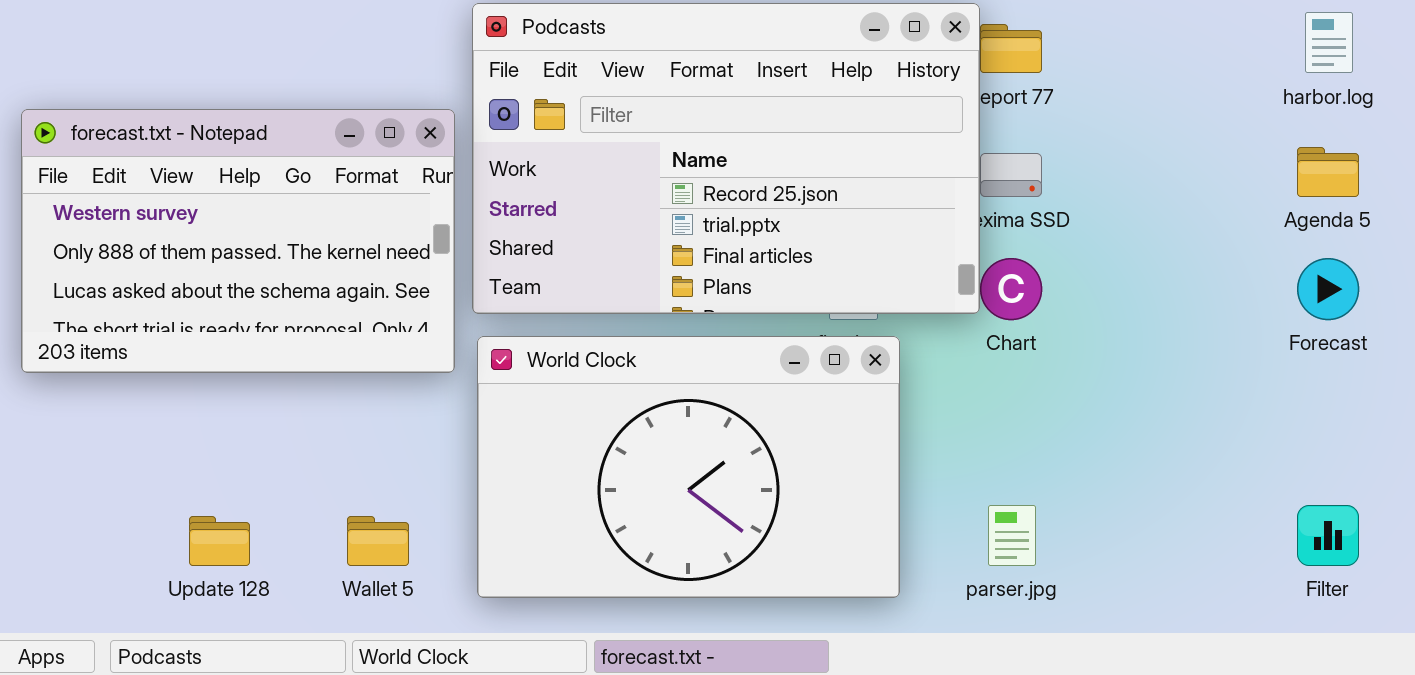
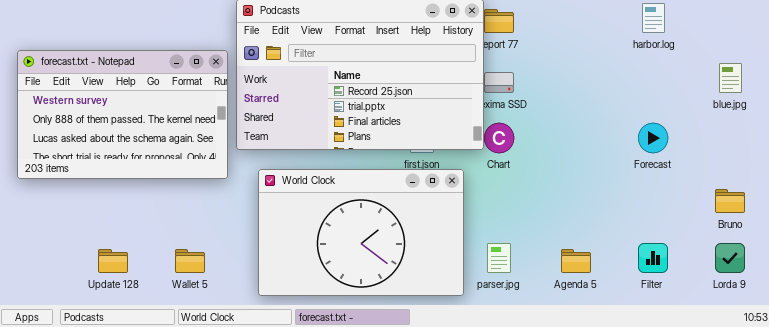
Agenda 5: [1297,147,1359,197] -> [561,249,591,273], moved
World Clock: [477,336,900,598] -> [258,169,464,296], moved

